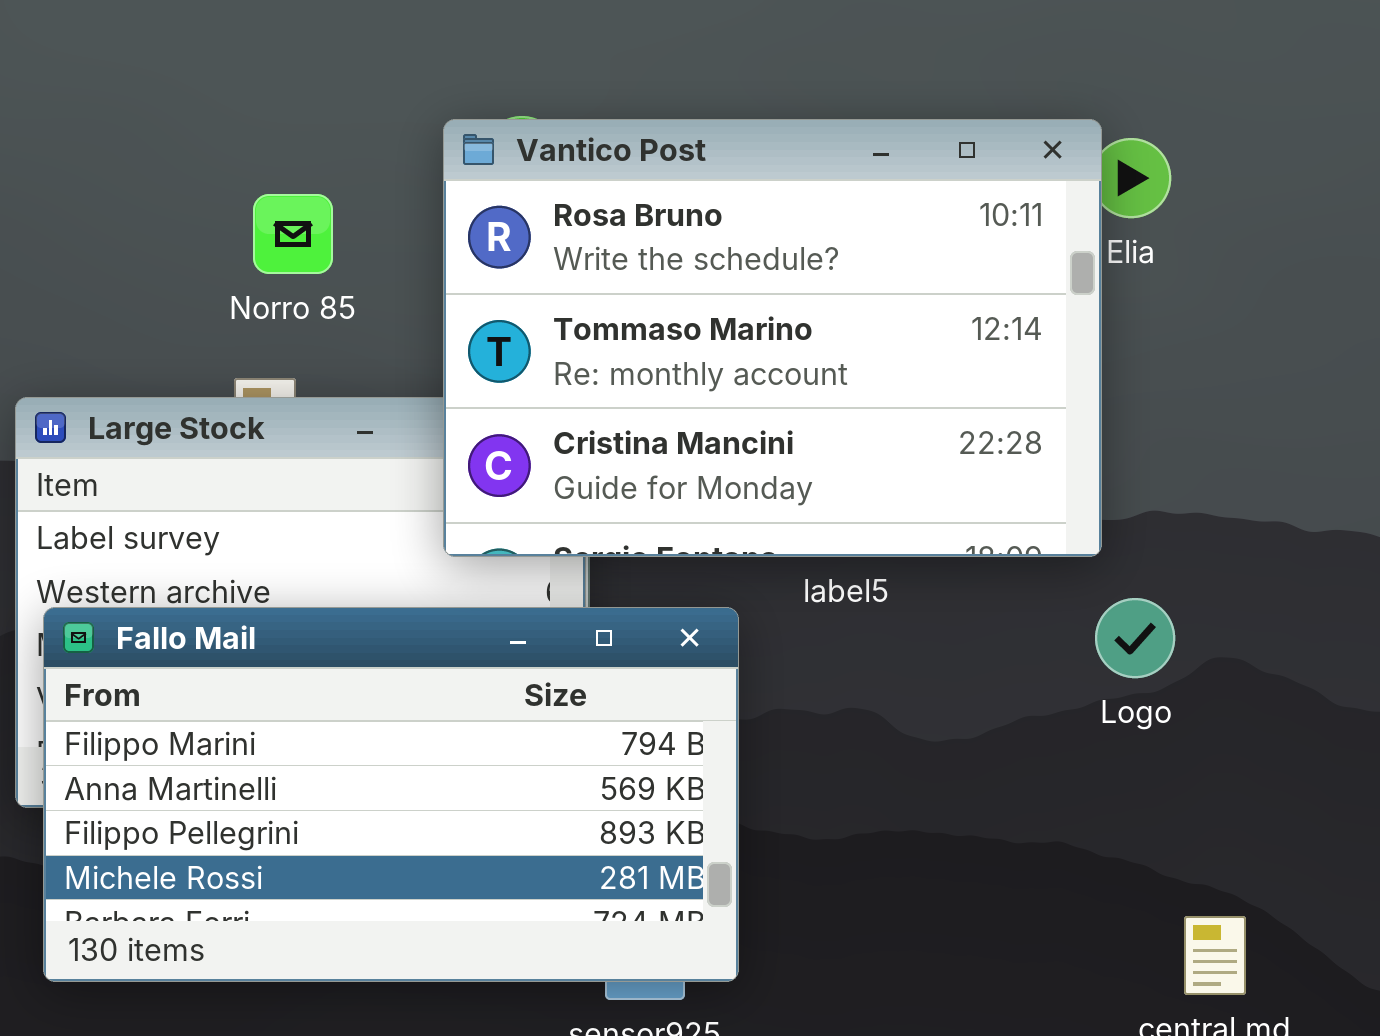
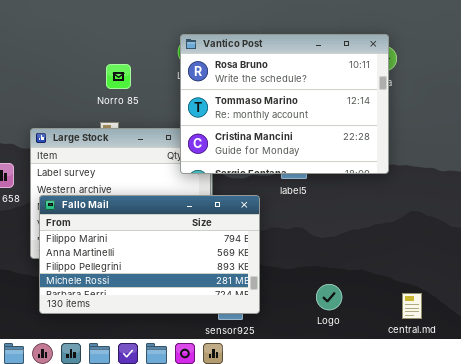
Vantico Post: [443,119,1102,557] -> [180,34,389,174], moved
Logo: [1095,598,1175,678] -> [316,284,342,310], moved

